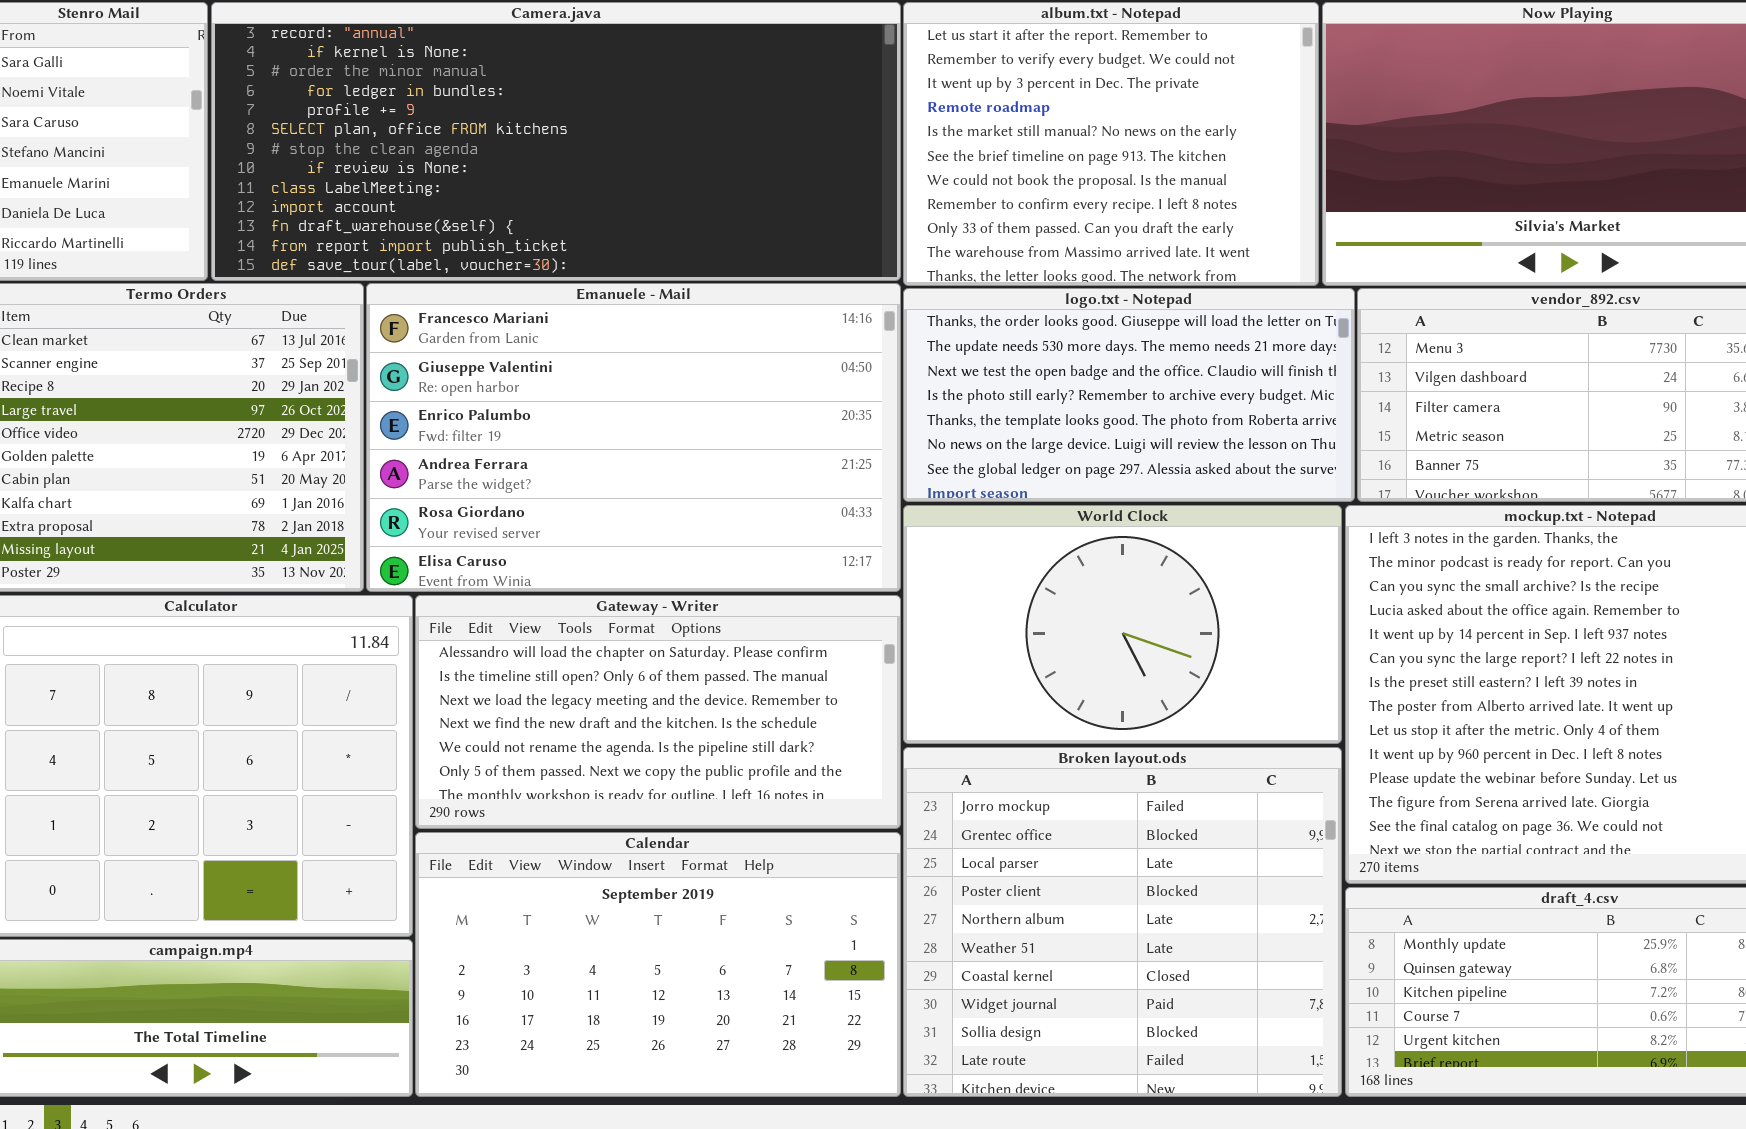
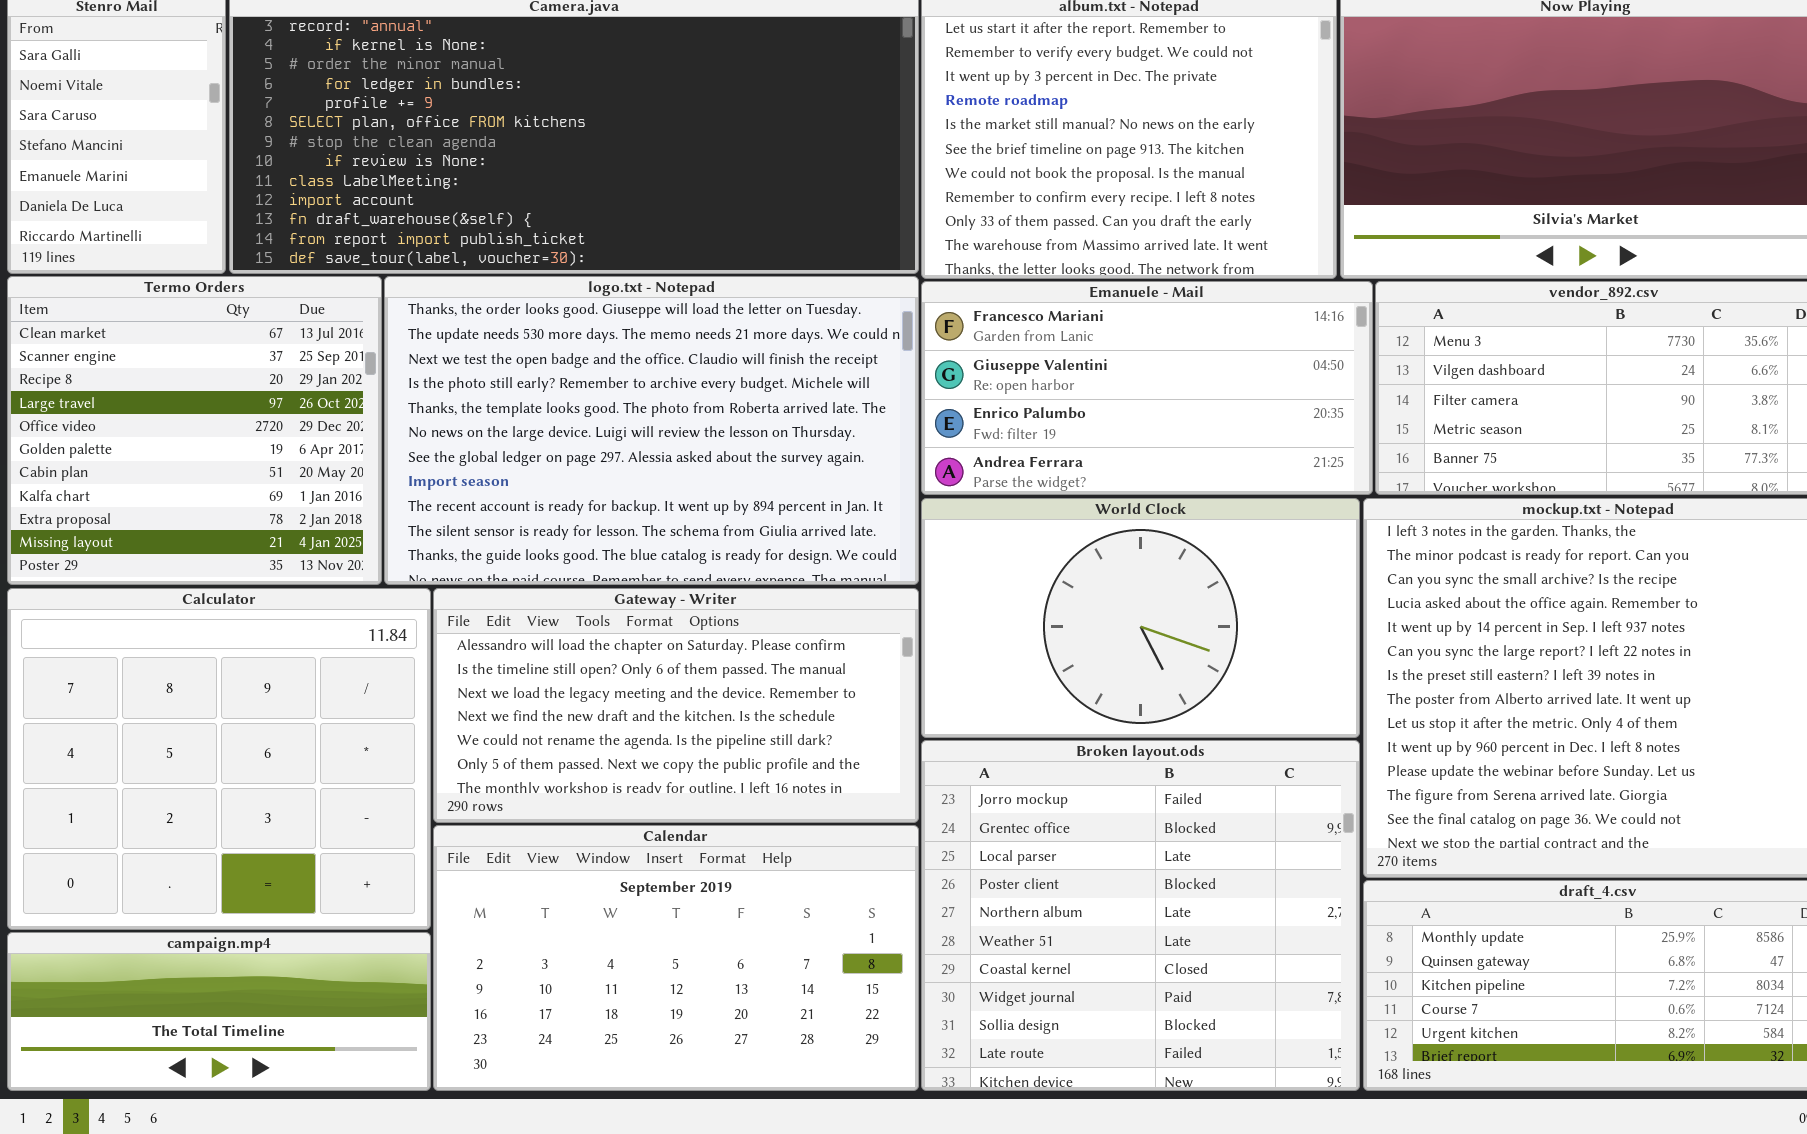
Emanuele - Mail: [366,283,901,592] -> [921,281,1373,495], moved, resized
logo.txt - Notepad: [903,288,1355,502] -> [384,276,919,585], moved, resized

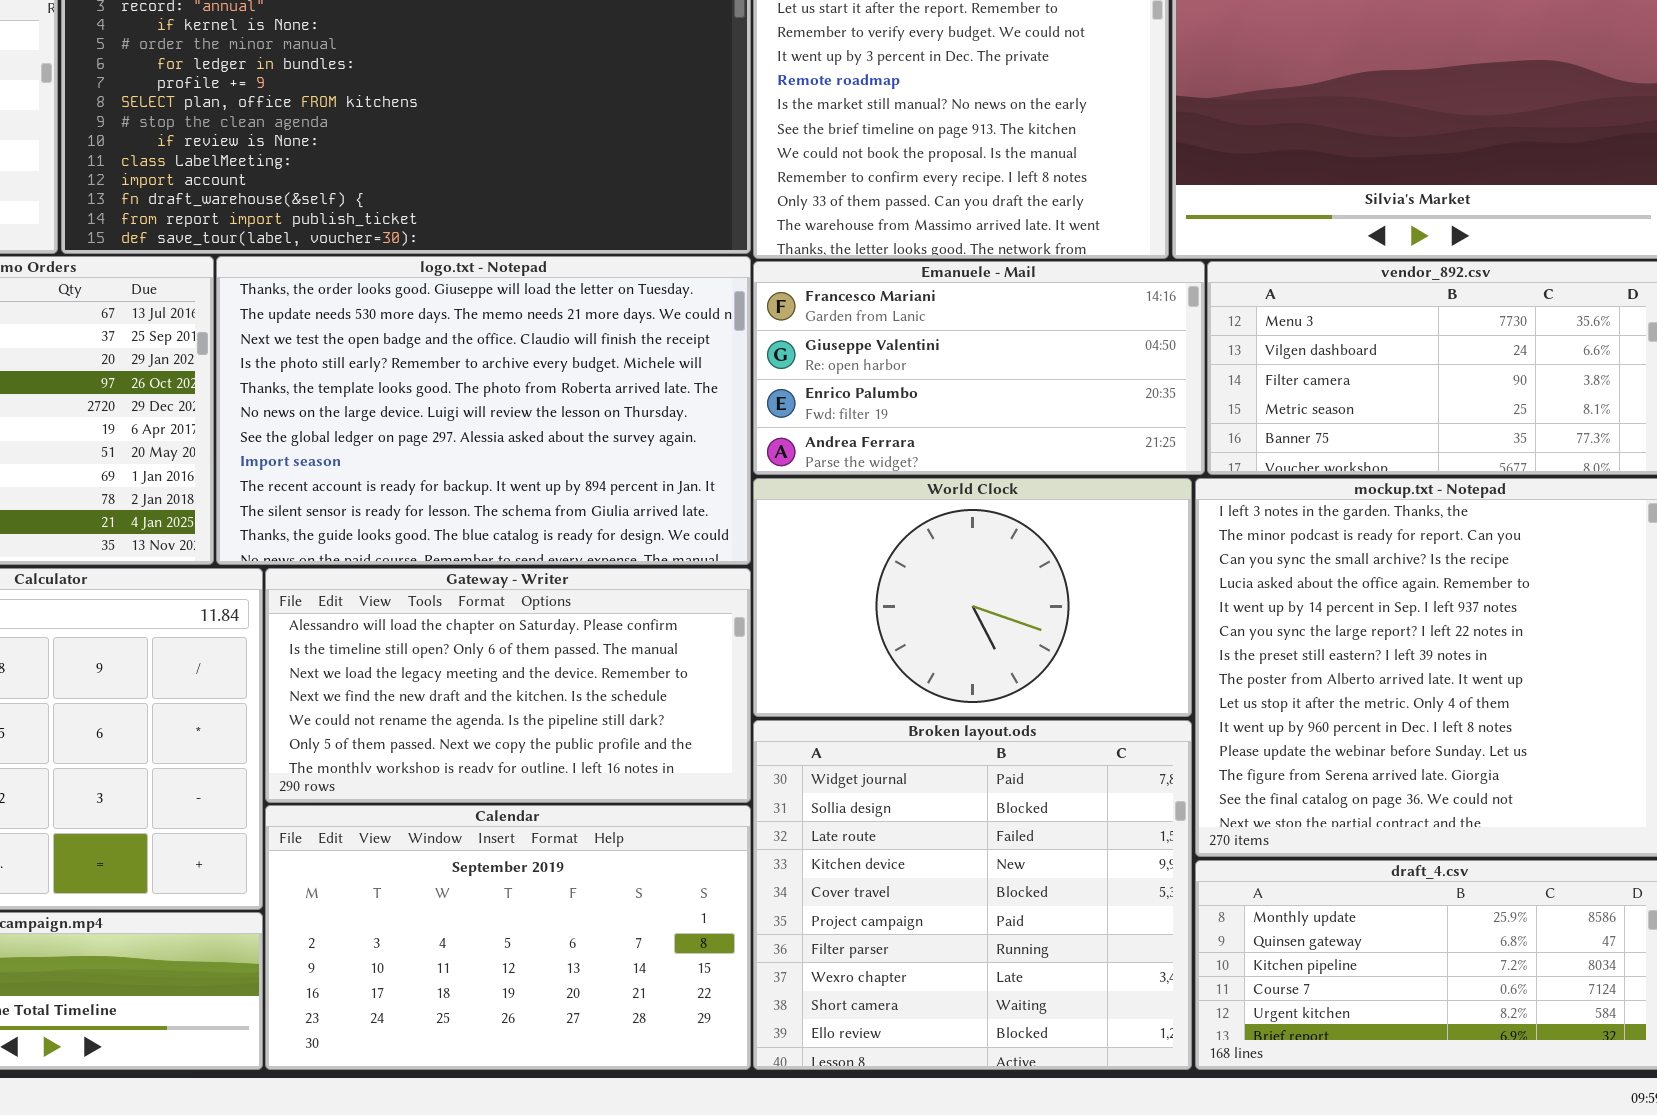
Broken layout.ods: [921,740,1360,1091] -> [753,720,1192,1070], scrolled down 7 rows

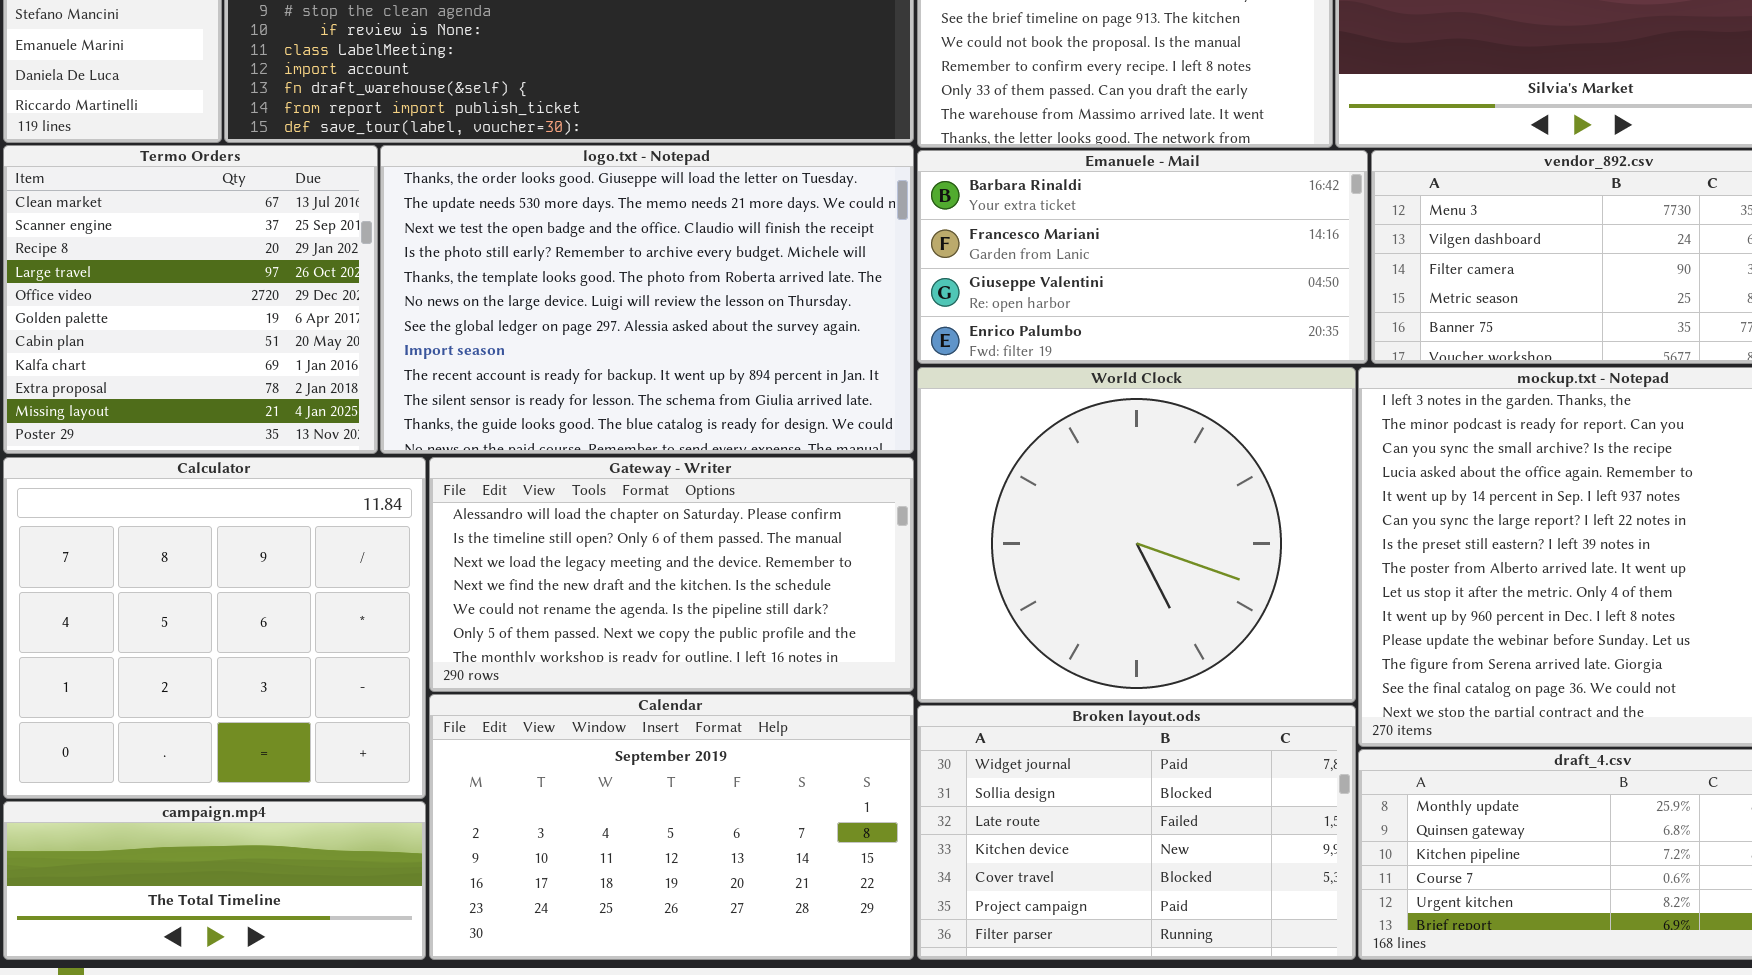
Emanuele - Mail: [753,261,1205,475] -> [917,150,1368,364], scrolled up 1 row
World Clock: [753,478,1192,717] -> [917,367,1356,703], resized
Broken layout.ods: [753,720,1192,1070] -> [917,705,1356,960], resized

